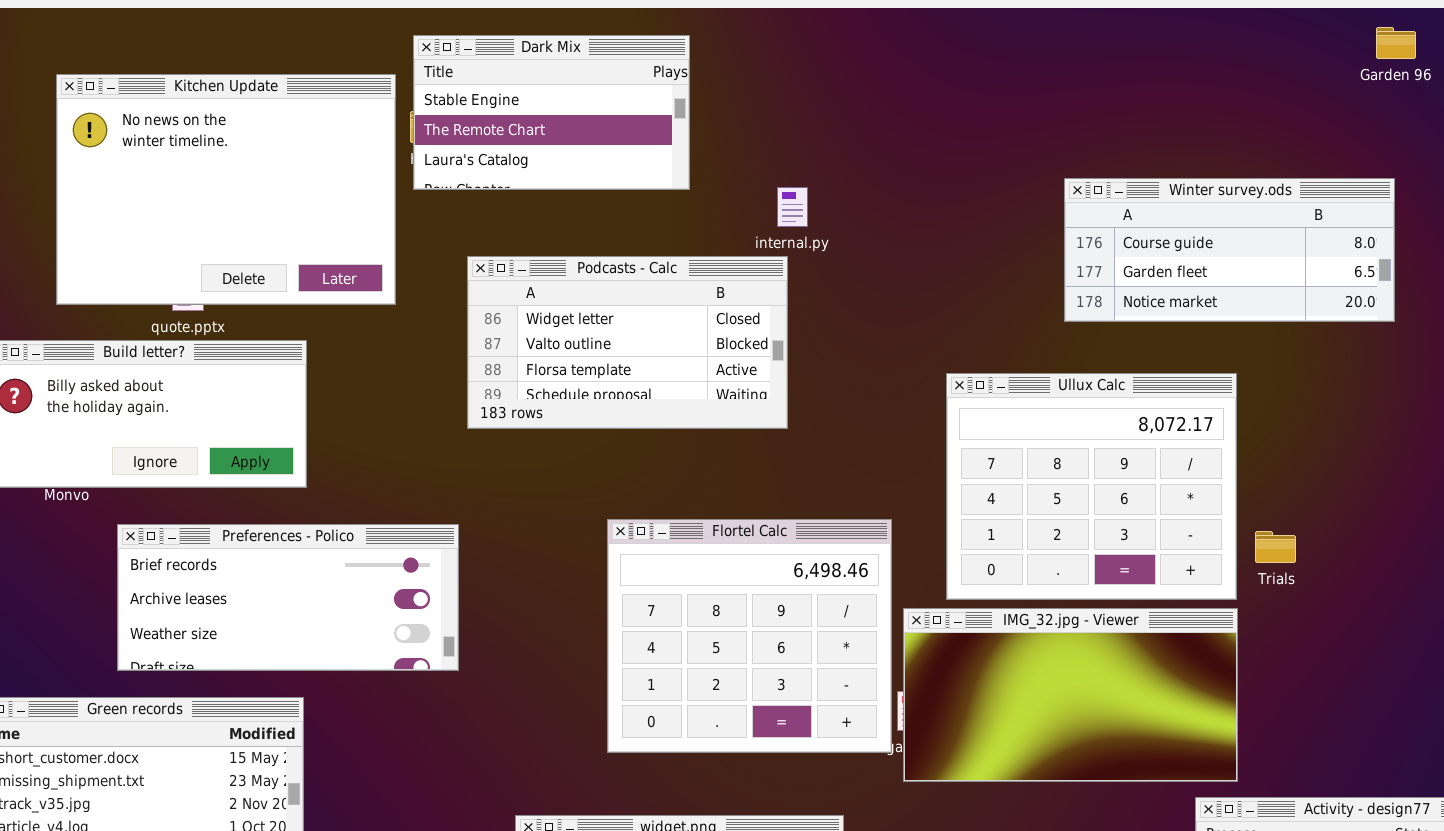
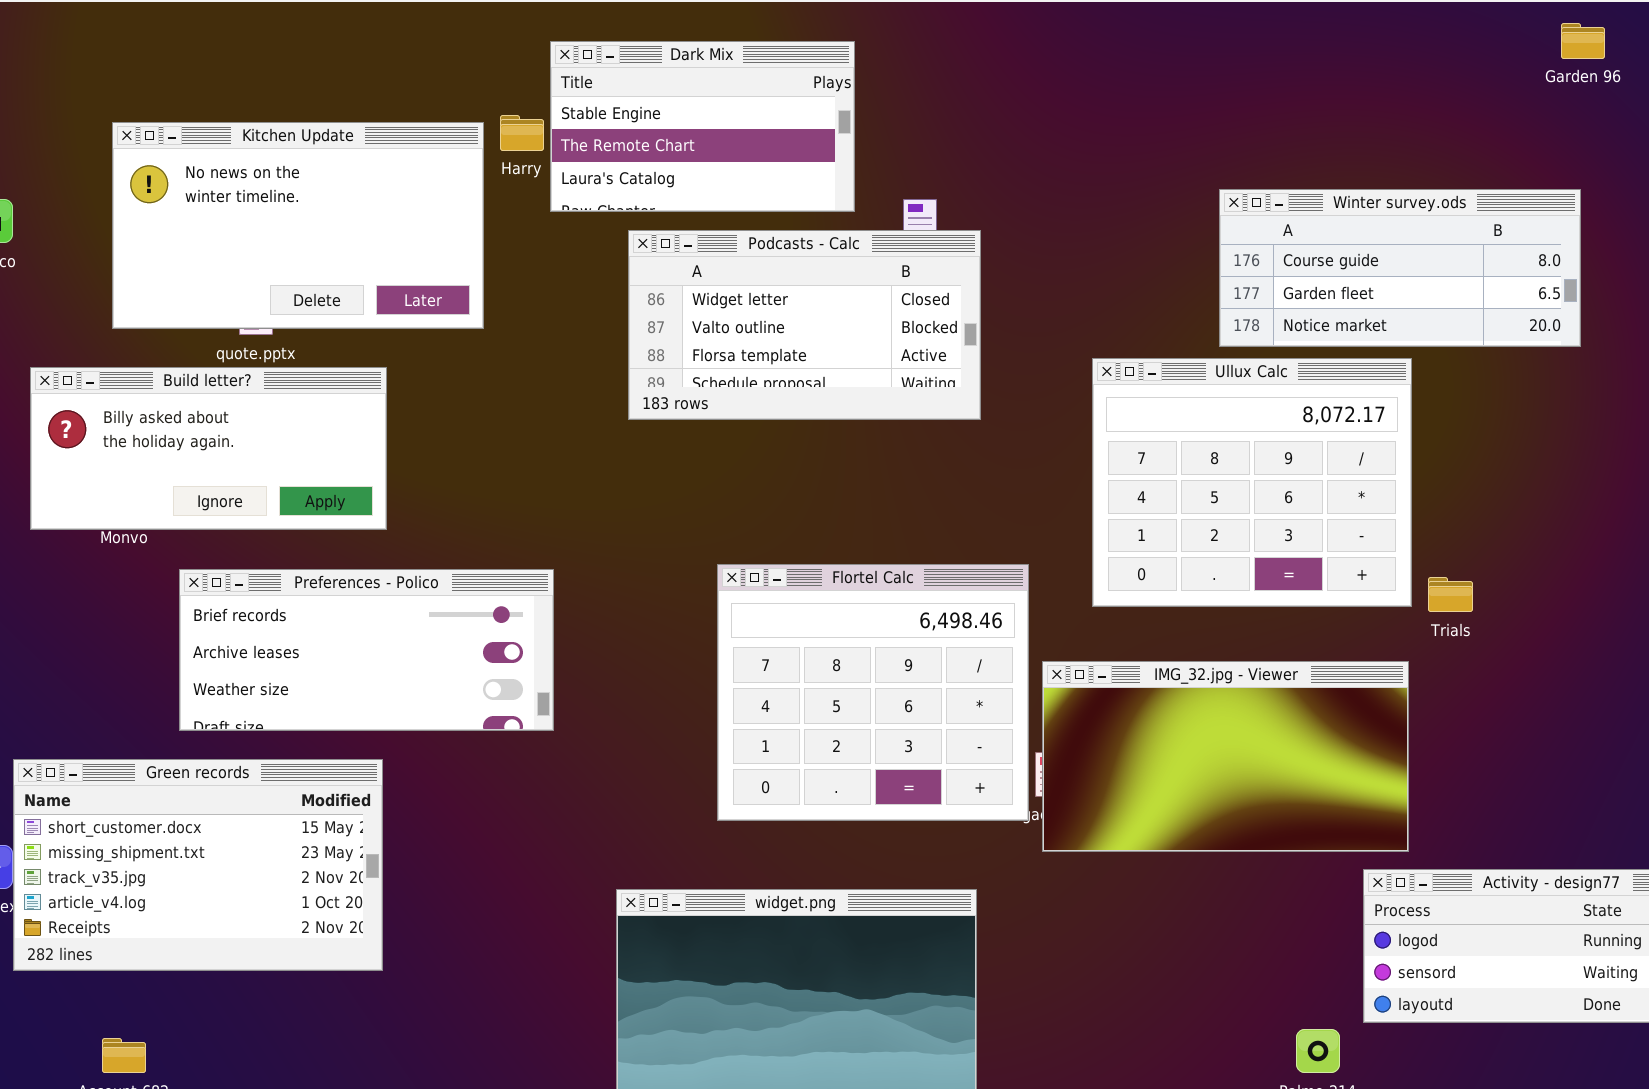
Dark Mix: [413,35,690,190] -> [550,41,855,212], moved
Kitchen Update: [56,74,396,305] -> [112,122,484,329], resized
Podcasts - Calc: [467,256,788,429] -> [628,230,981,420], moved
Ullux Calc: [946,373,1237,600] -> [1092,358,1412,607], moved

